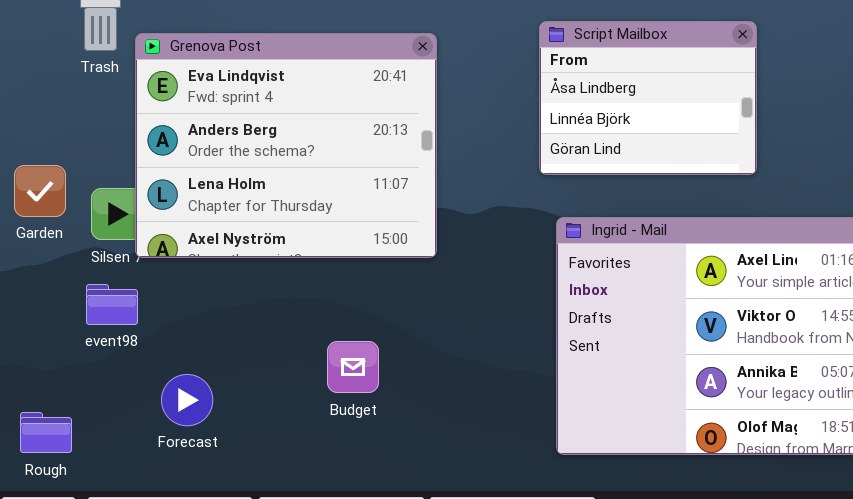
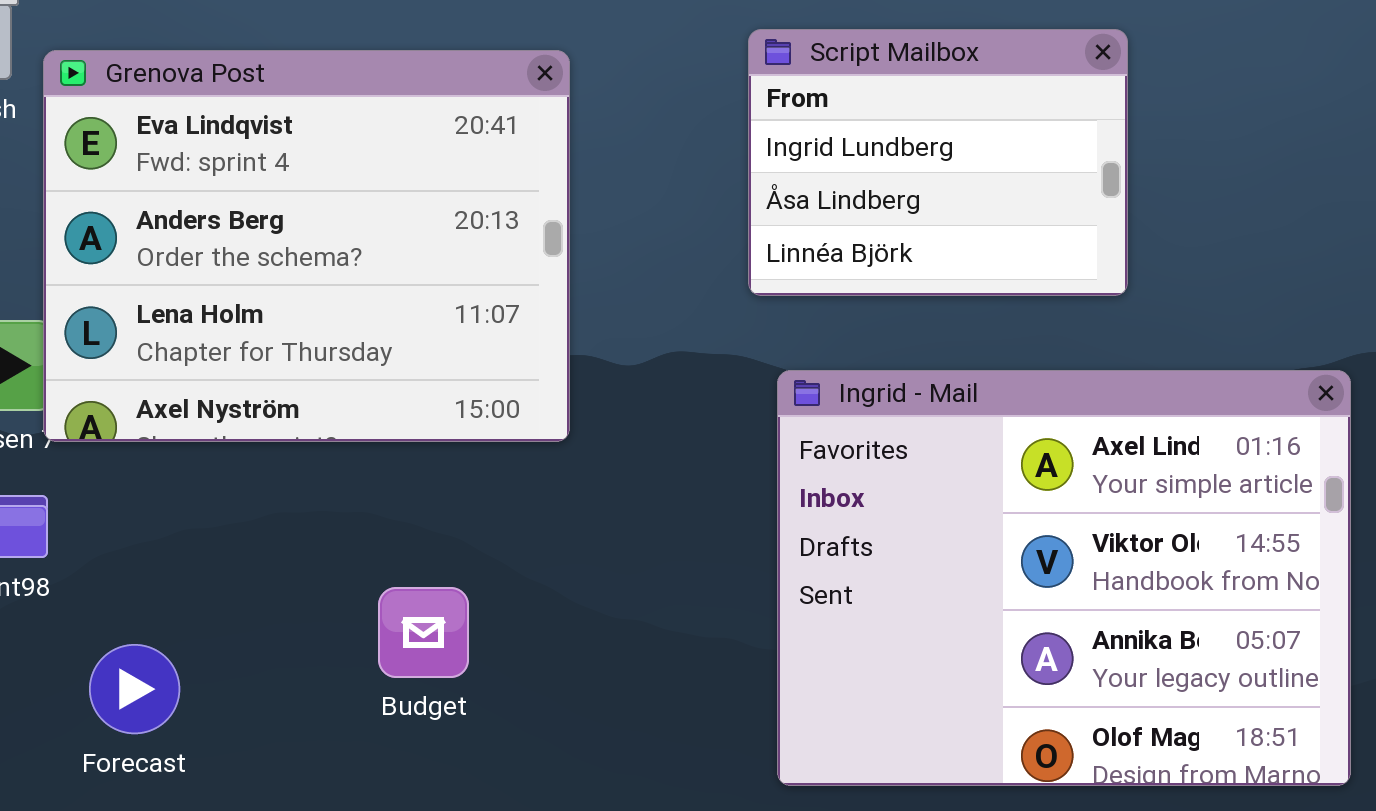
Script Mailbox: [539,21,757,175] -> [748,29,1128,296], scrolled up 1 row

